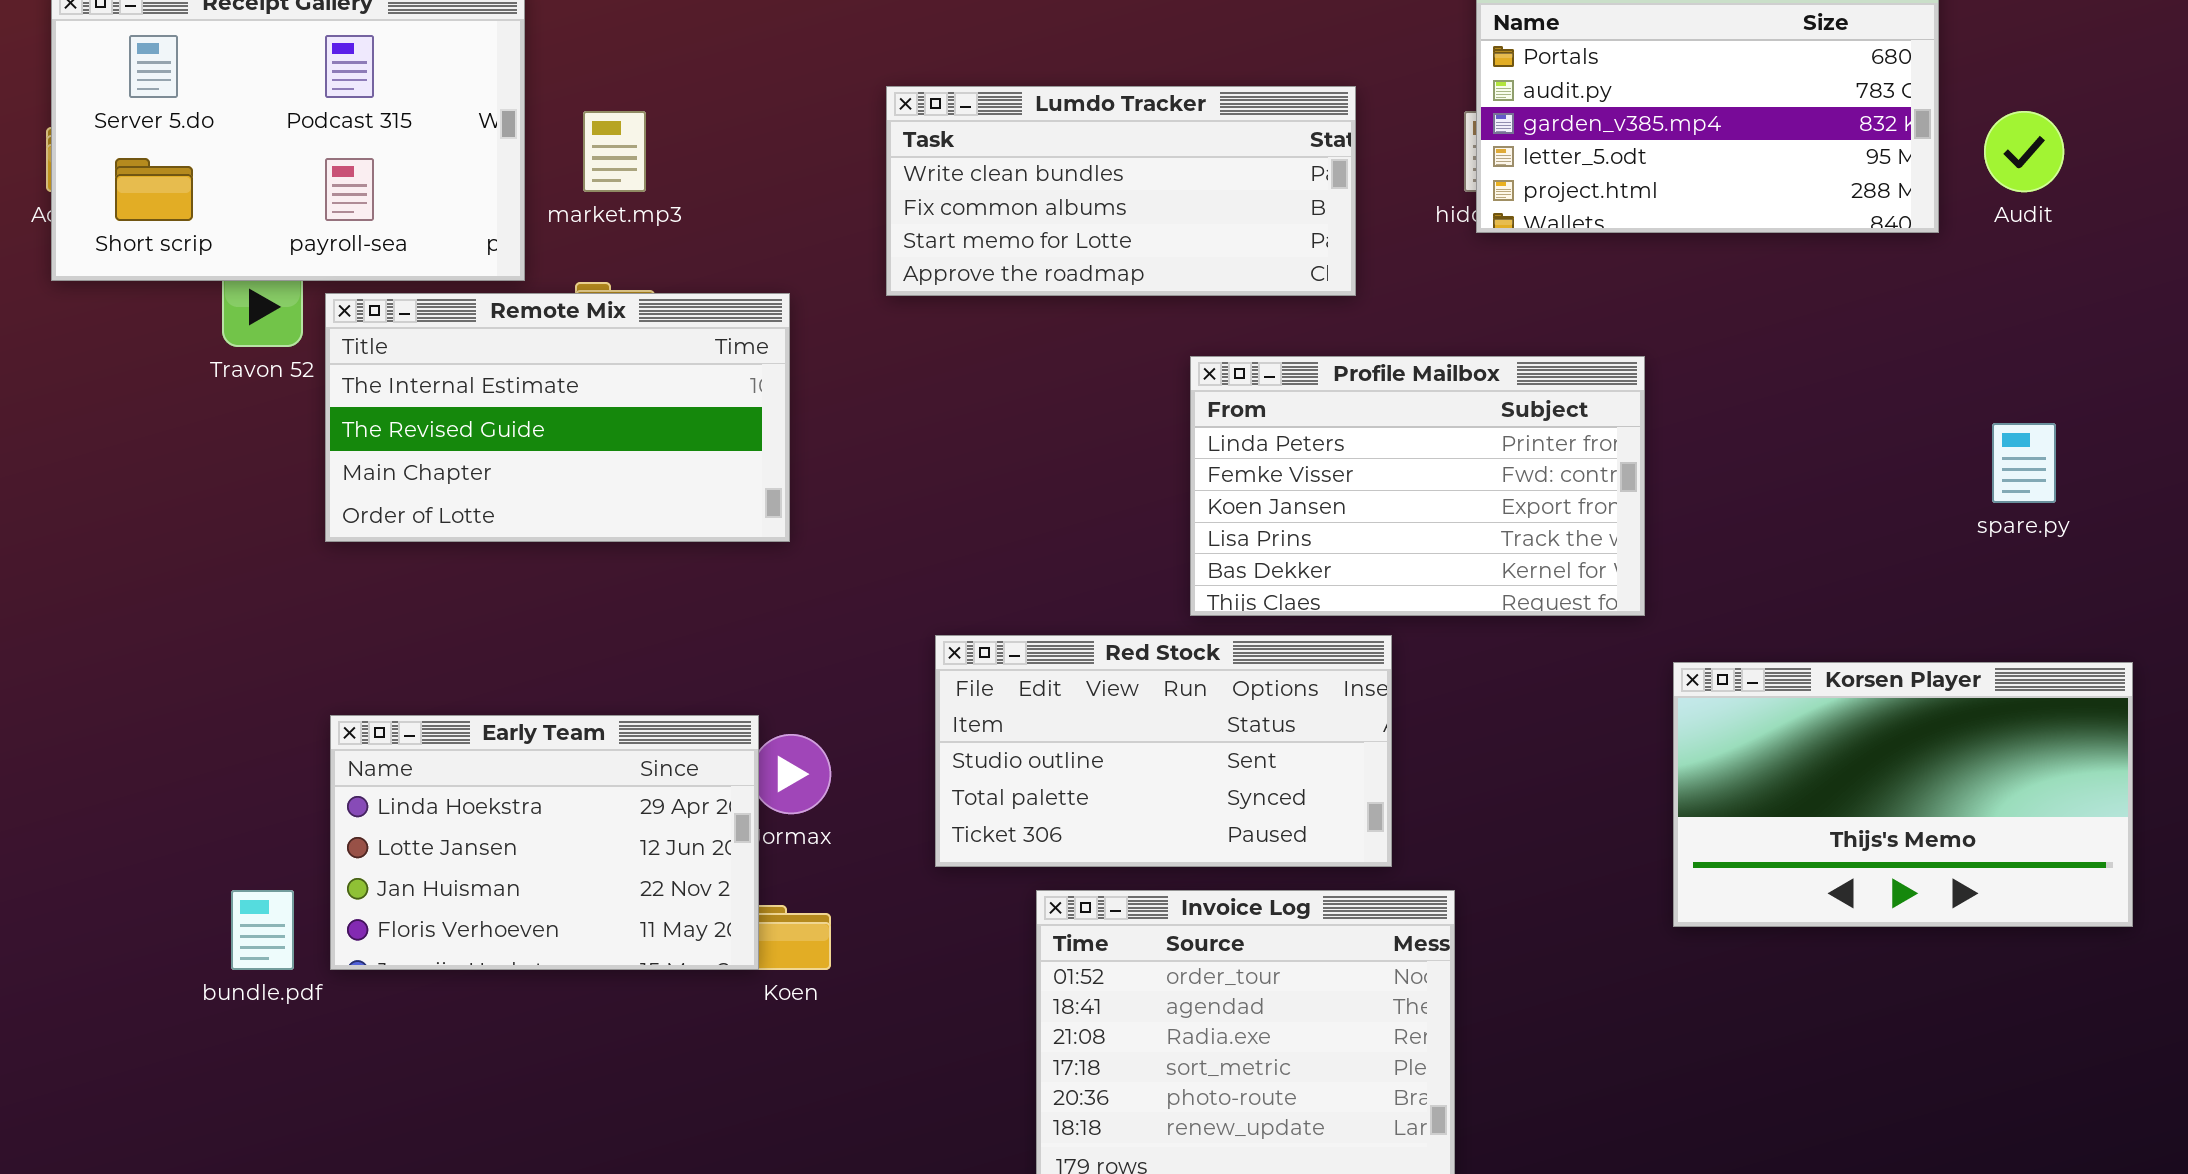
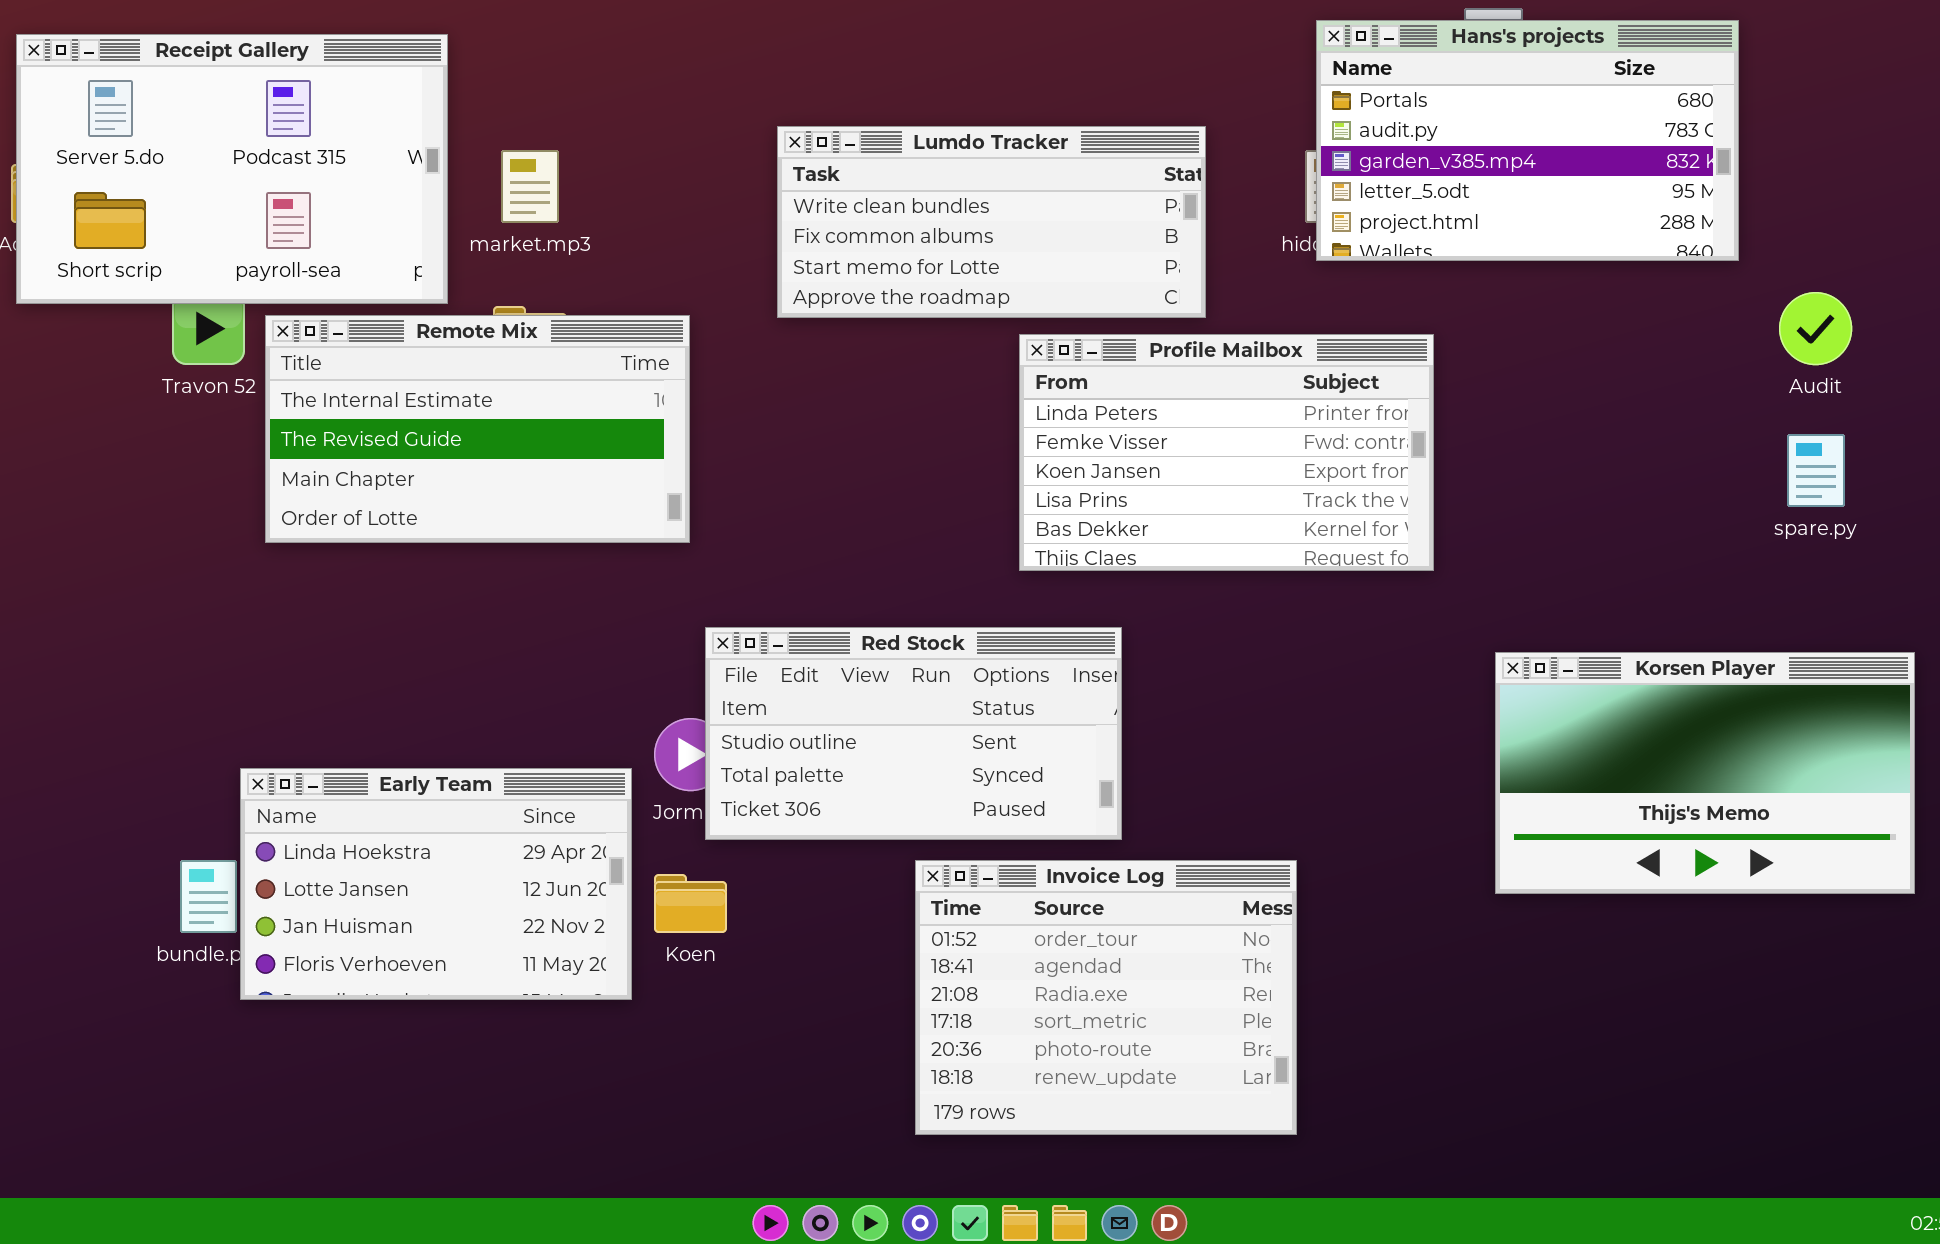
Audit: [1984,111,2064,192] -> [1779,292,1852,365], moved
Profile Mailbox: [1190,356,1645,616] -> [1019,334,1434,571], moved
Red Stock: [935,635,1392,867] -> [705,627,1122,840], moved
Early Team: [330,715,759,970] -> [240,768,632,1000], moved

